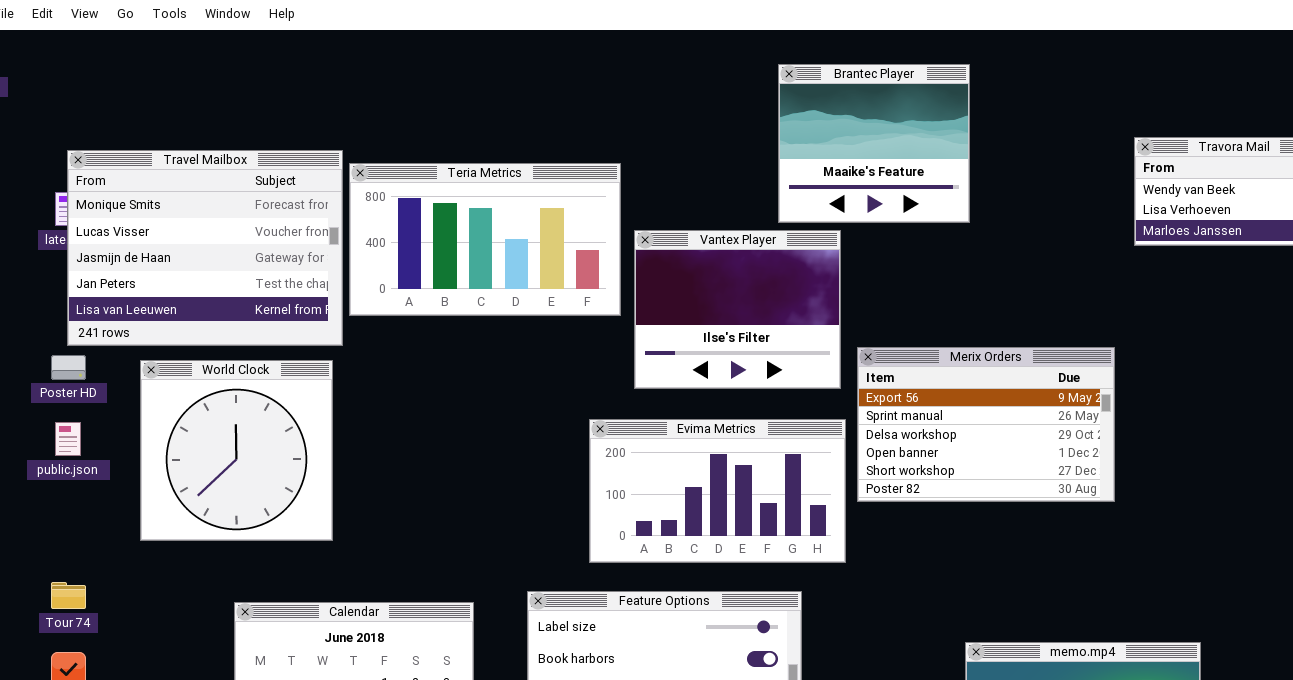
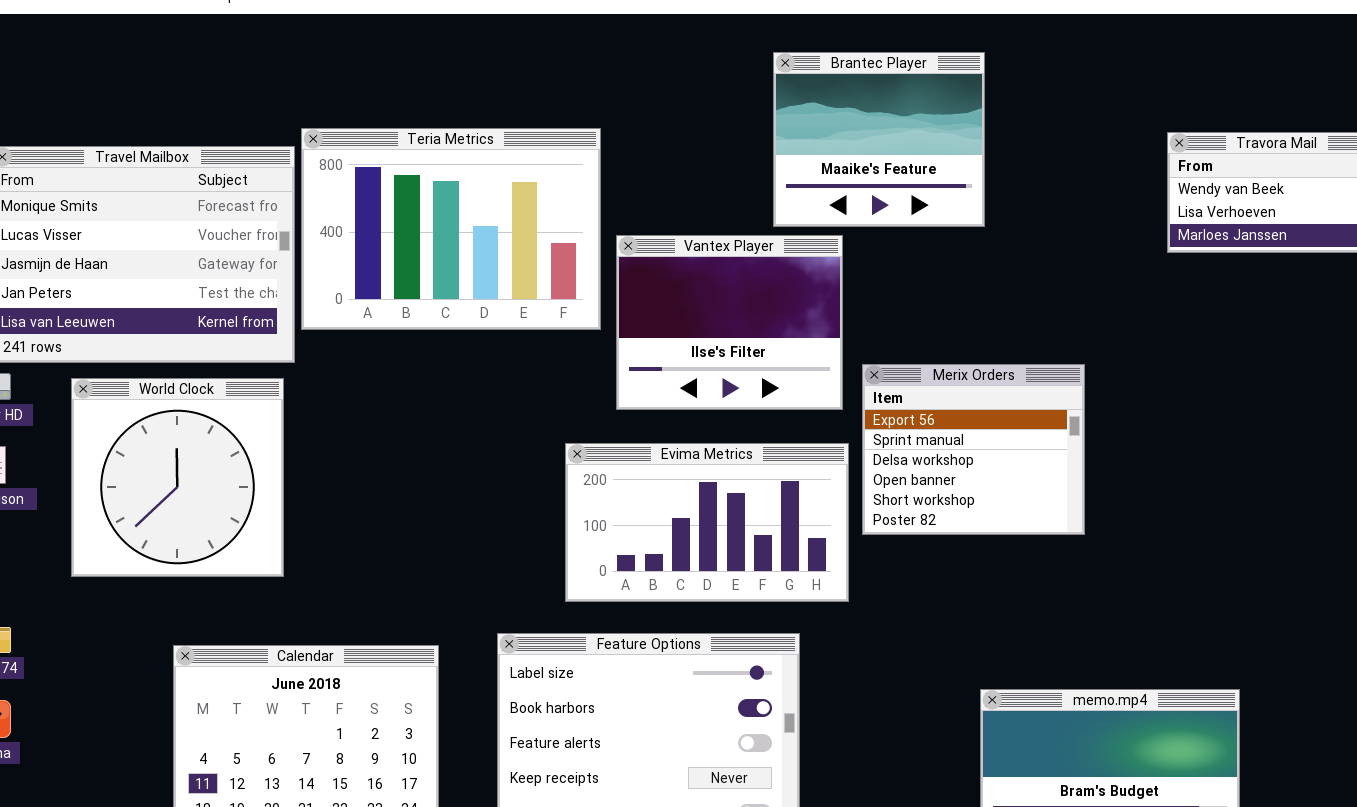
Teria Metrics: [349,163,621,316] -> [301,128,601,330], resized
Merix Orders: [857,347,1115,502] -> [862,364,1085,535], resized

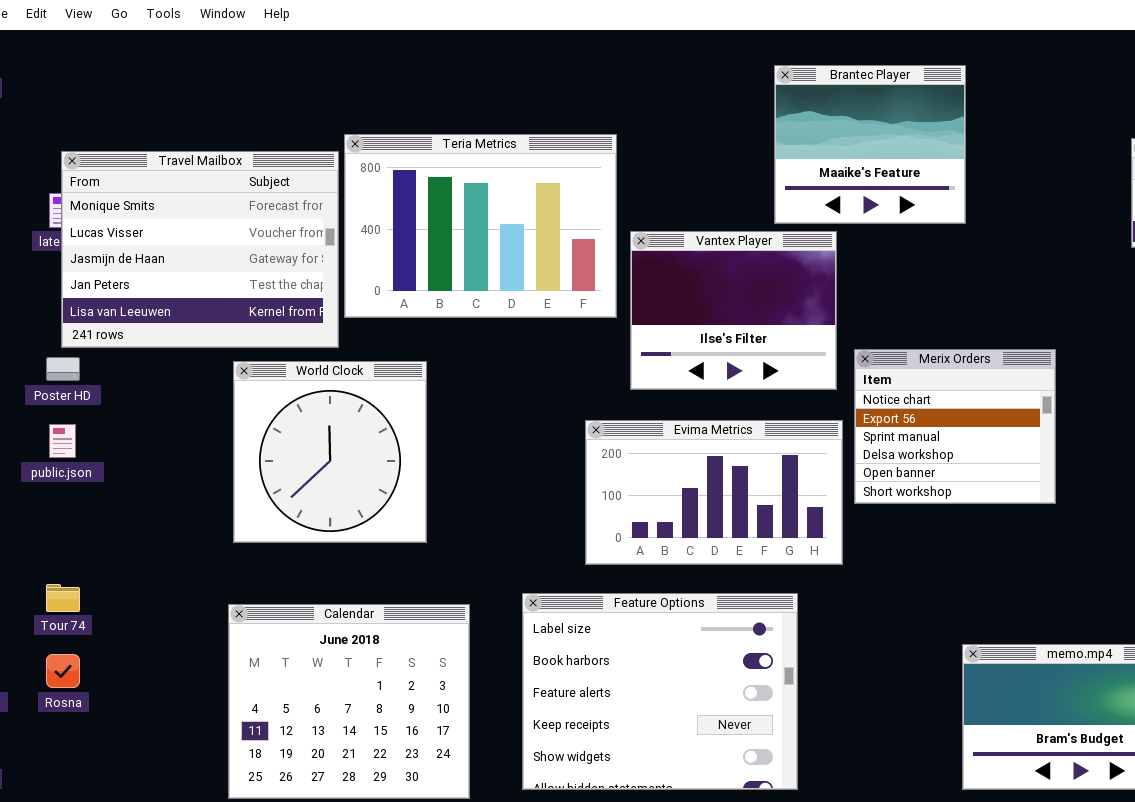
Merix Orders: [862,364,1085,535] -> [854,349,1056,504], scrolled up 1 row
World Clock: [71,378,284,577] -> [233,361,427,543], moved

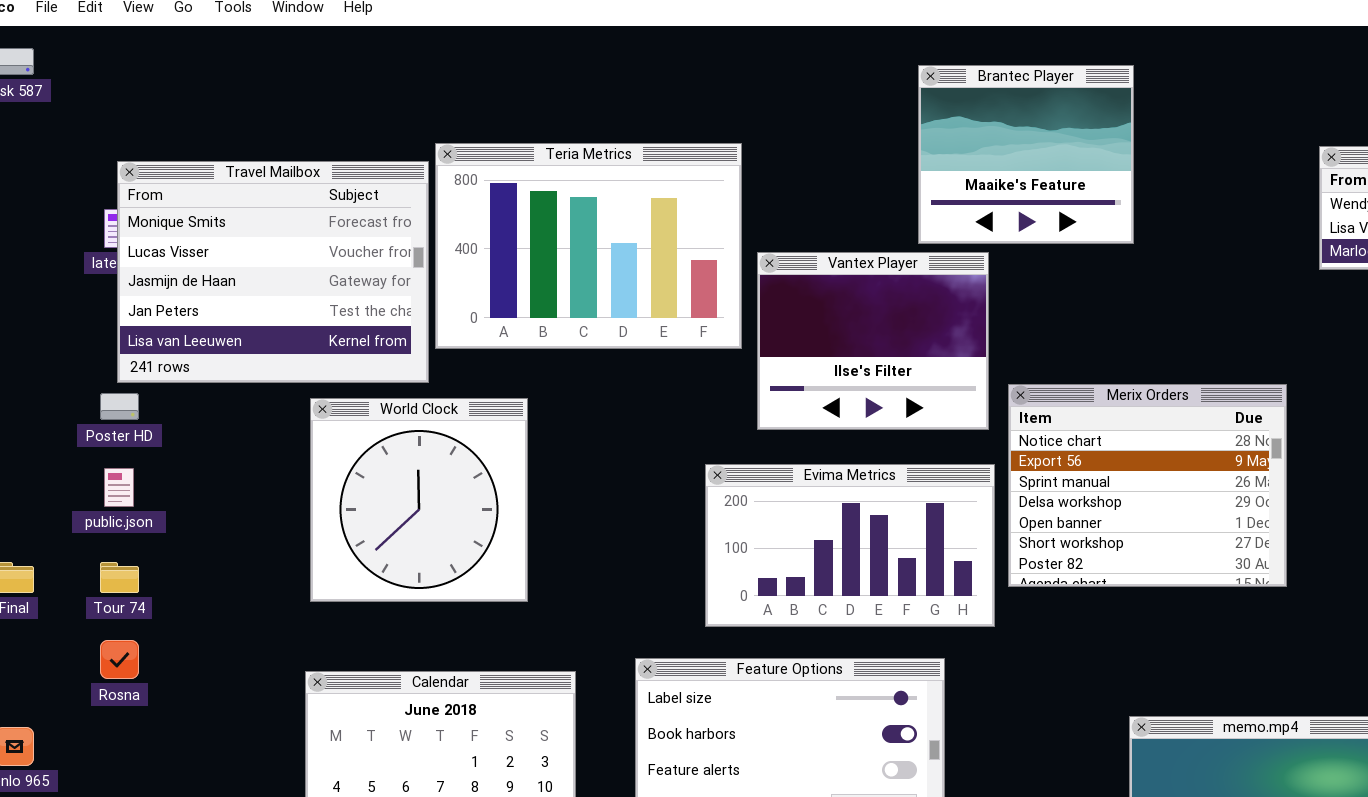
Merix Orders: [854,349,1056,504] -> [1008,384,1287,587], resized
Tour 74: [46,584,80,612] -> [100,562,139,593], moved
Rosna: [46,654,80,688] -> [100,640,139,679], moved

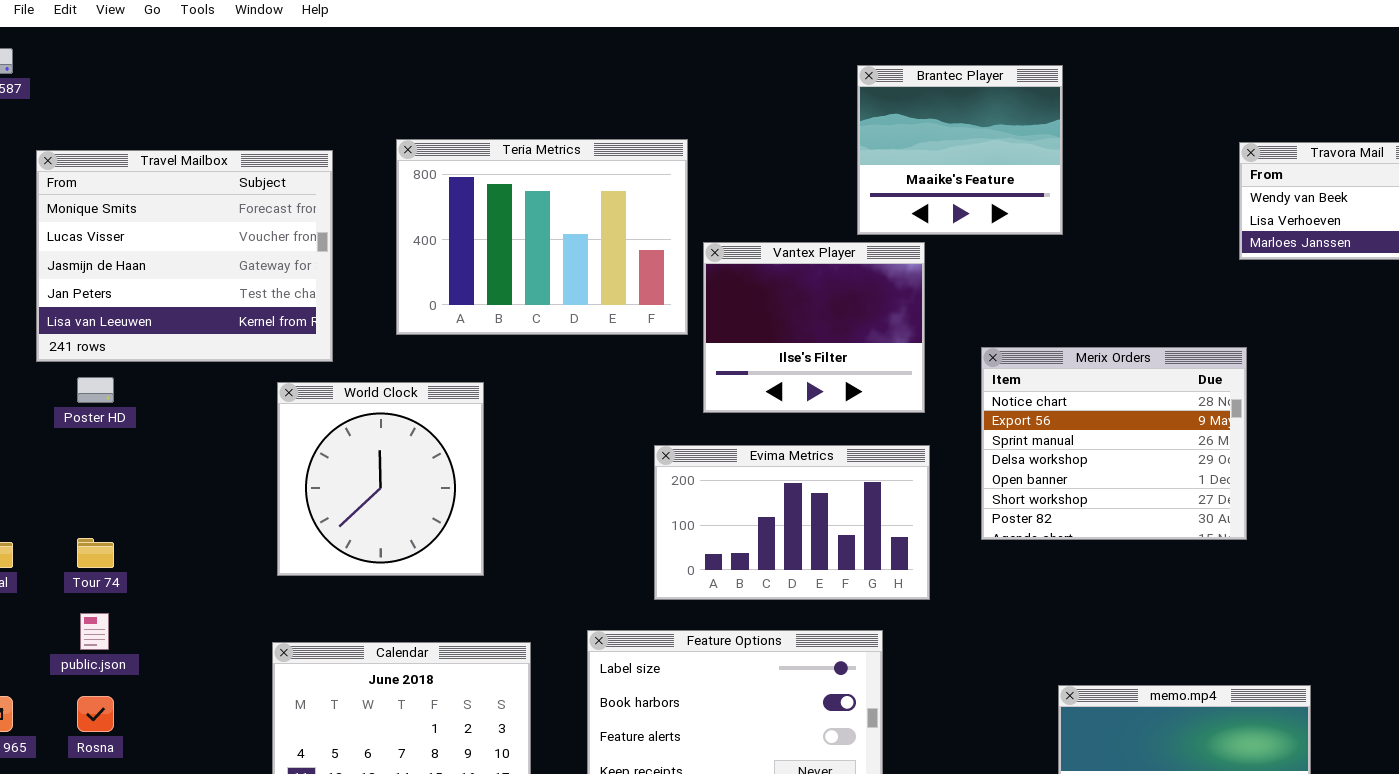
Travel Mailbox: [117,161,429,383] -> [36,150,333,362], moved
Merix Orders: [1008,384,1287,587] -> [981,347,1247,540], moved
public.json: [104,468,134,507] -> [80,613,109,650], moved
Rosna: [100,640,139,679] -> [77,696,114,732], moved

